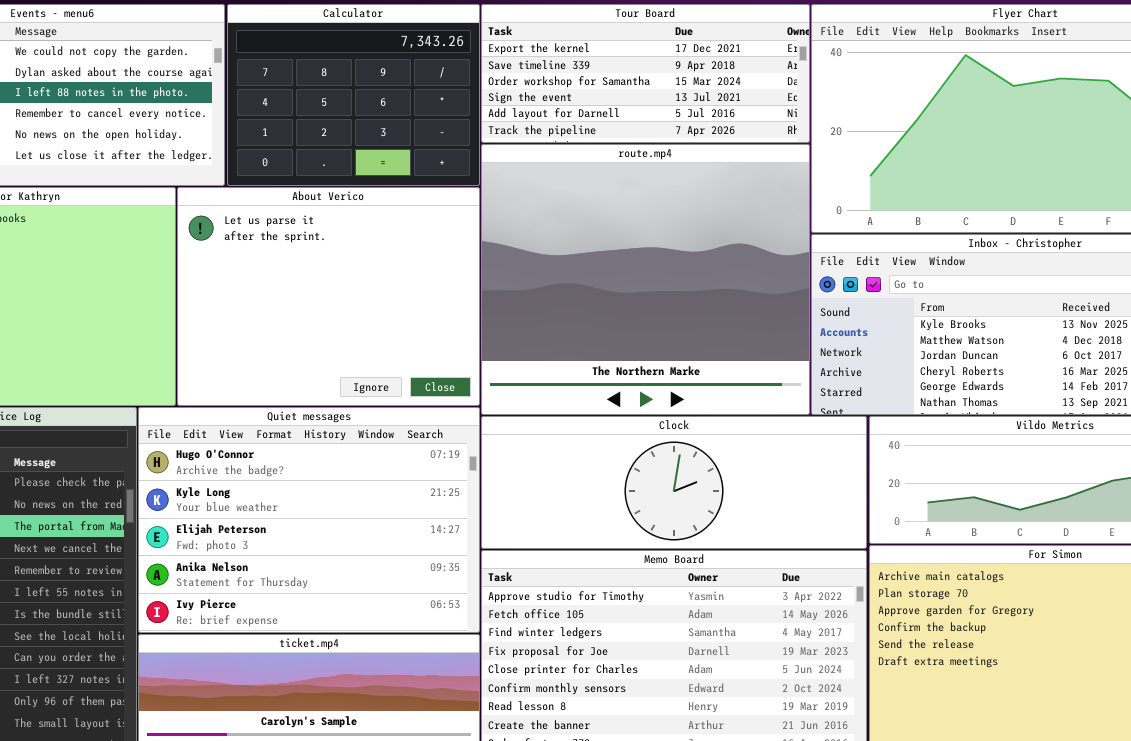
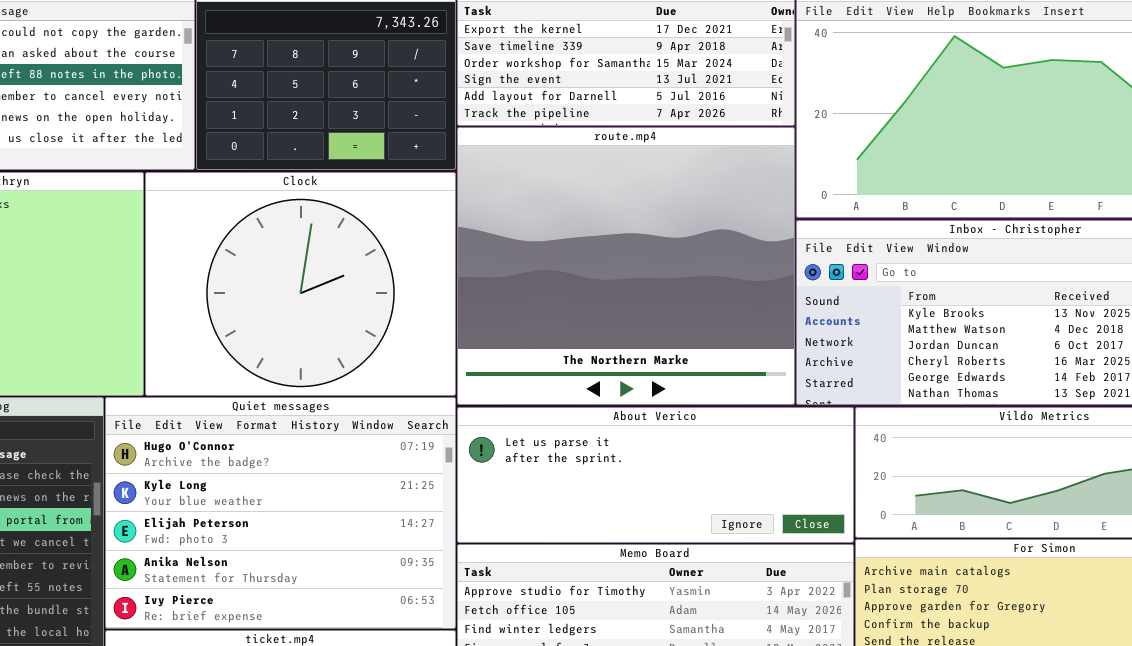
About Verico: [177,187,480,406] -> [457,407,854,543], moved, resized
Clock: [481,416,867,549] -> [145,172,456,396], moved, resized

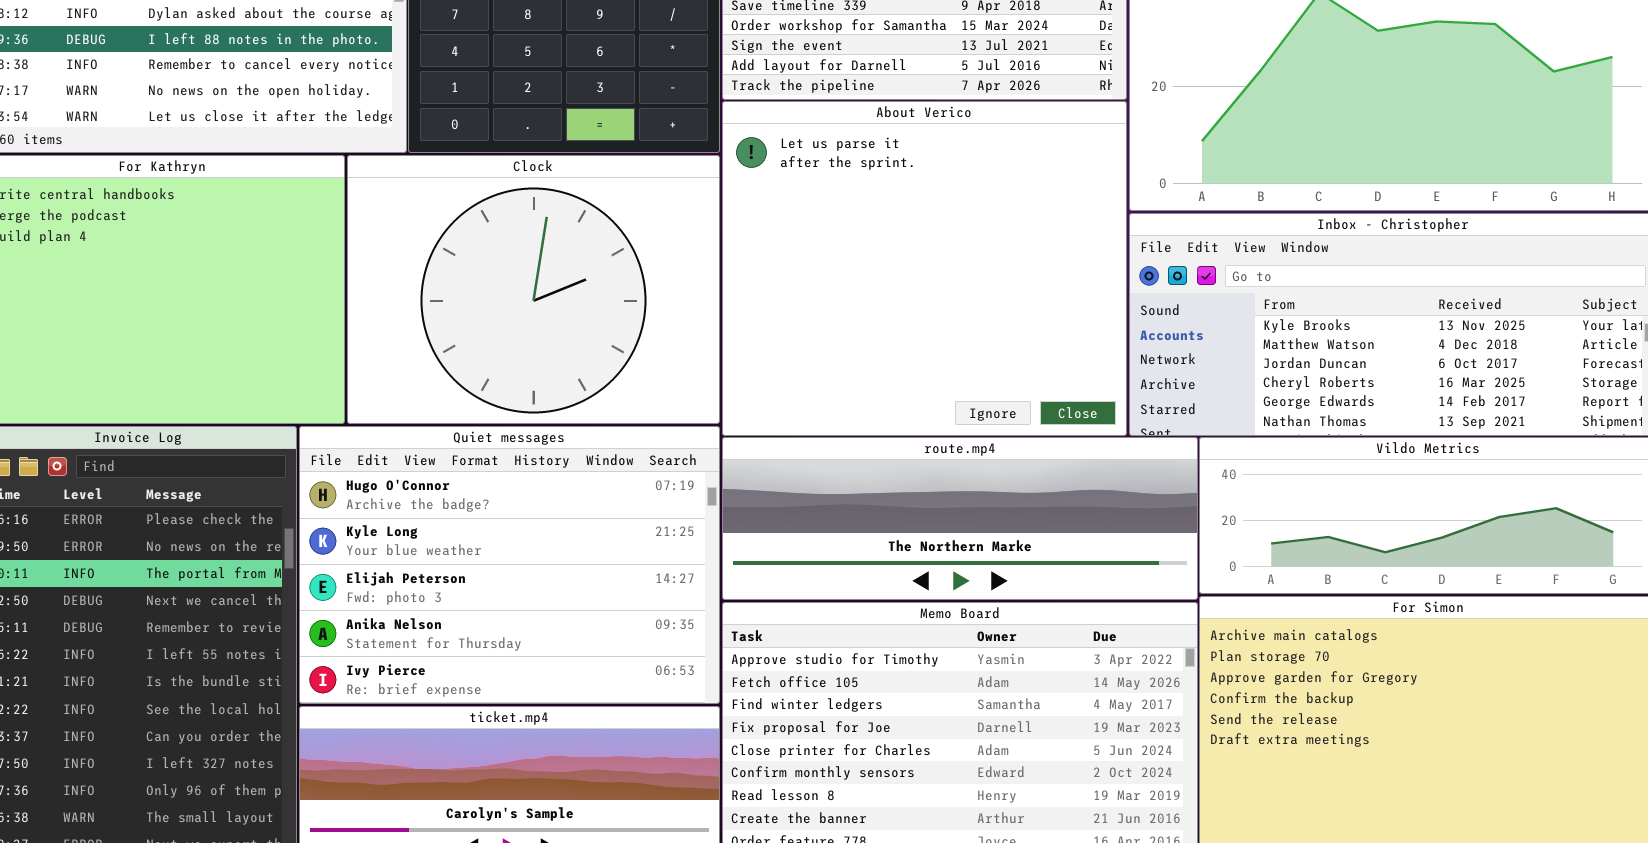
route.mp4: [457,127,795,405] -> [722,437,1198,600], moved, resized
About Verico: [457,407,854,543] -> [722,101,1127,436], moved, resized

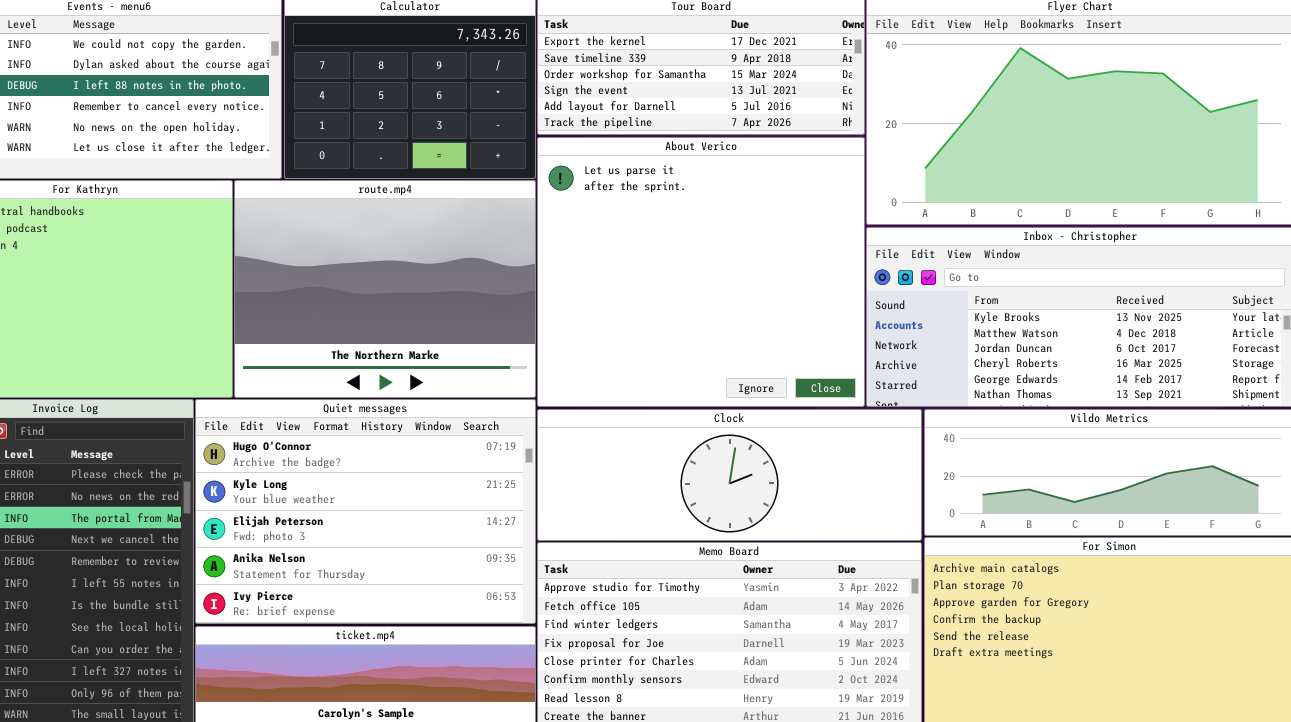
Clock: [347,155,720,424] -> [537,409,922,541], moved, resized
route.mp4: [722,437,1198,600] -> [234,180,536,398], moved, resized

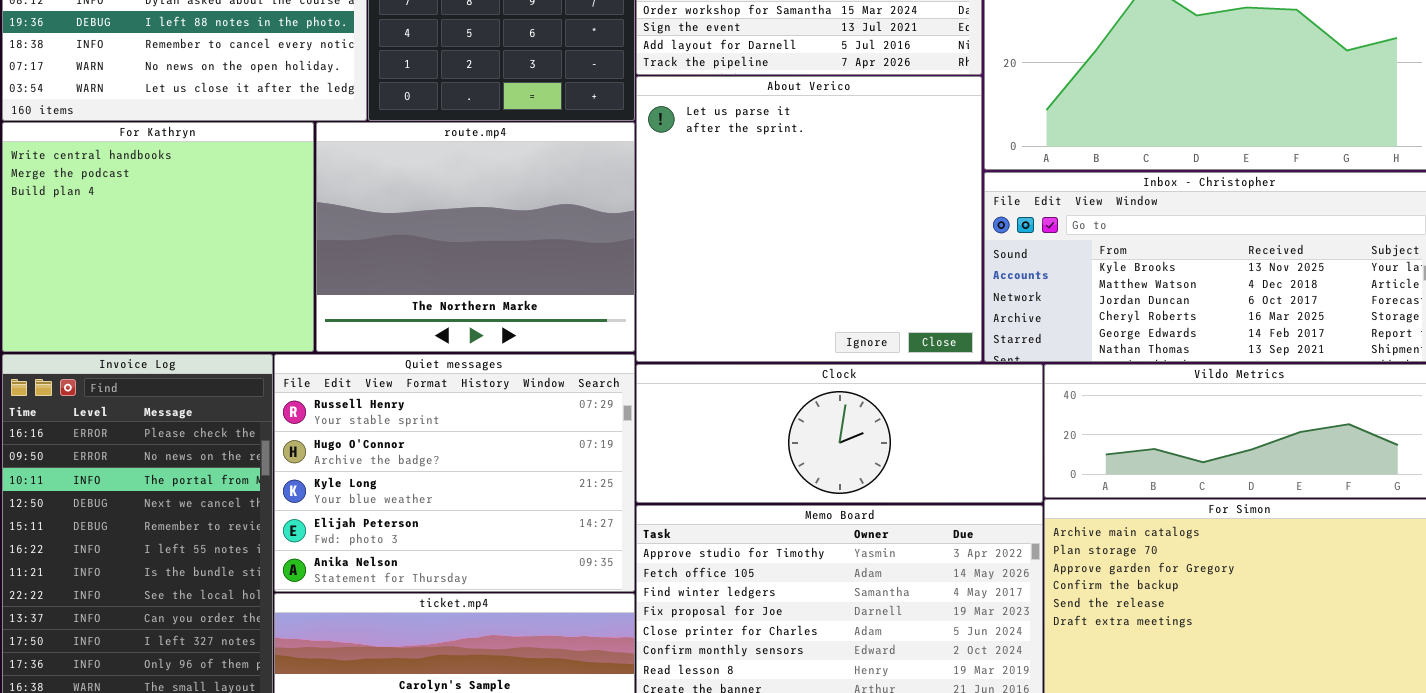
Quiet messages: [195,399,536,624] -> [274,354,635,592], scrolled up 1 row

